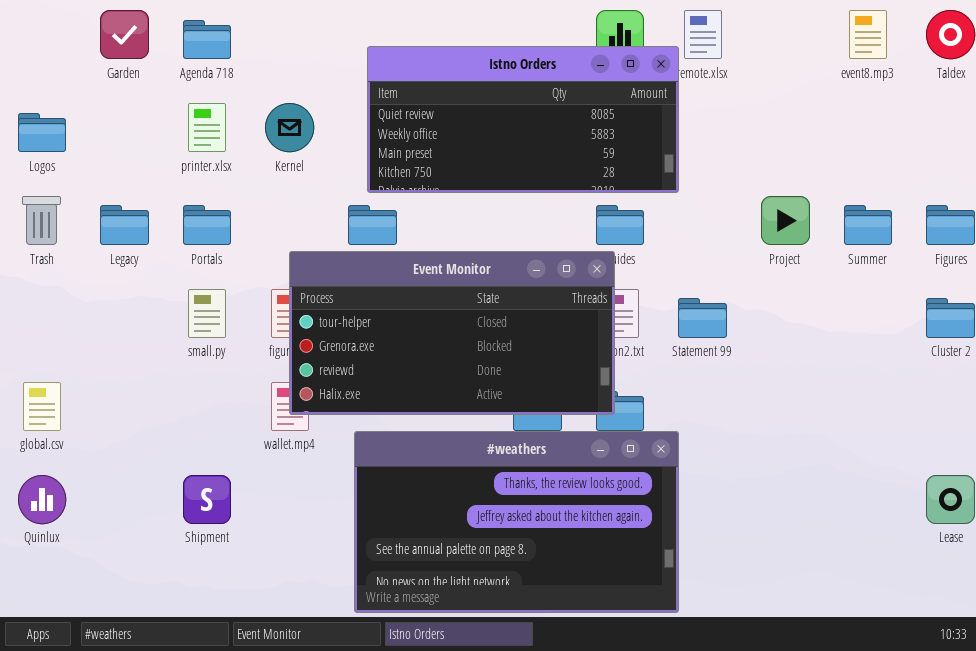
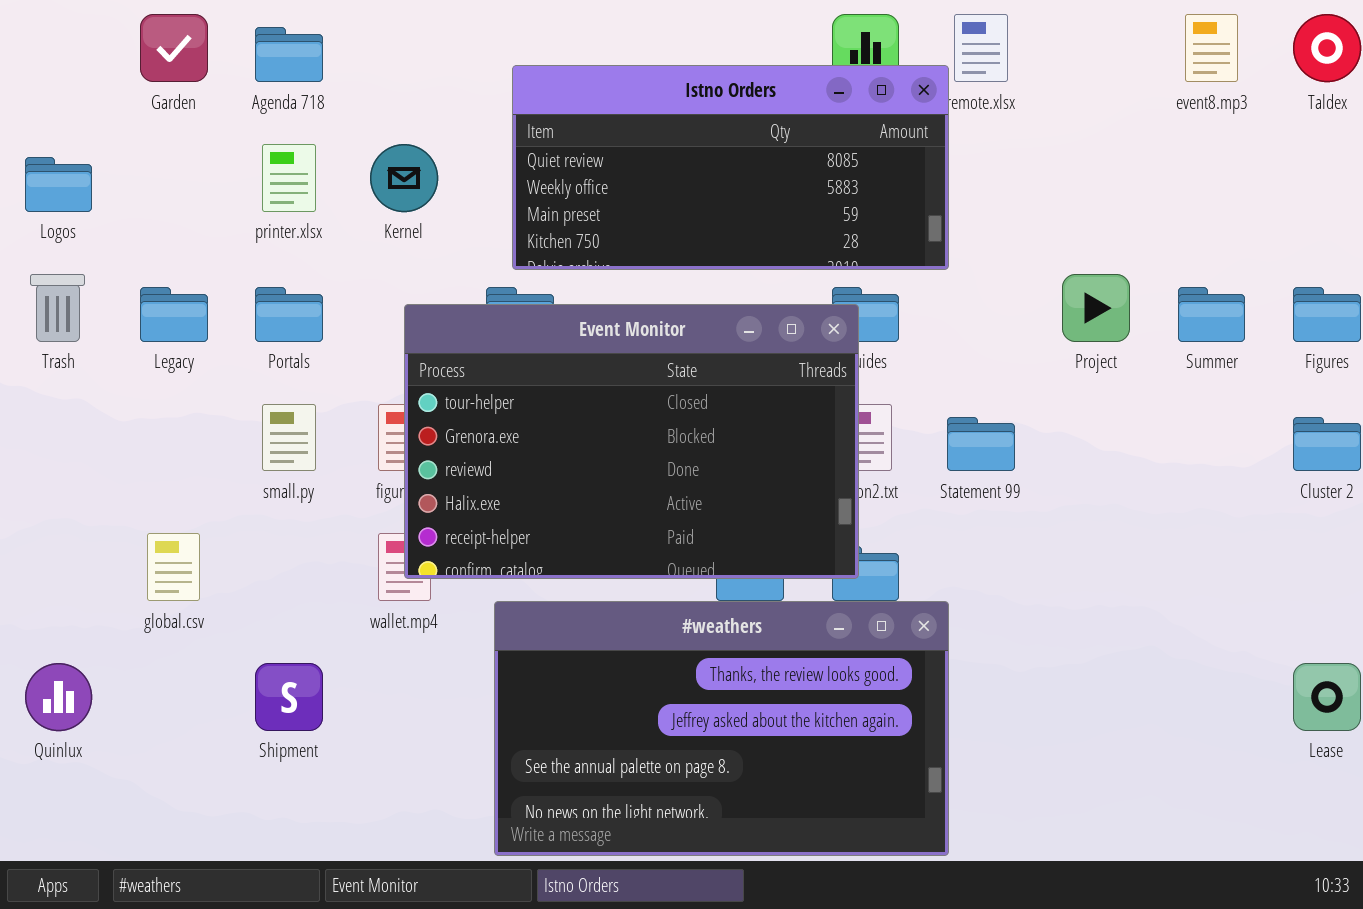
Event Monitor: [289,251,615,415] -> [404,304,859,579], resized
global.csv: [23,382,61,431] -> [147,533,200,601], moved

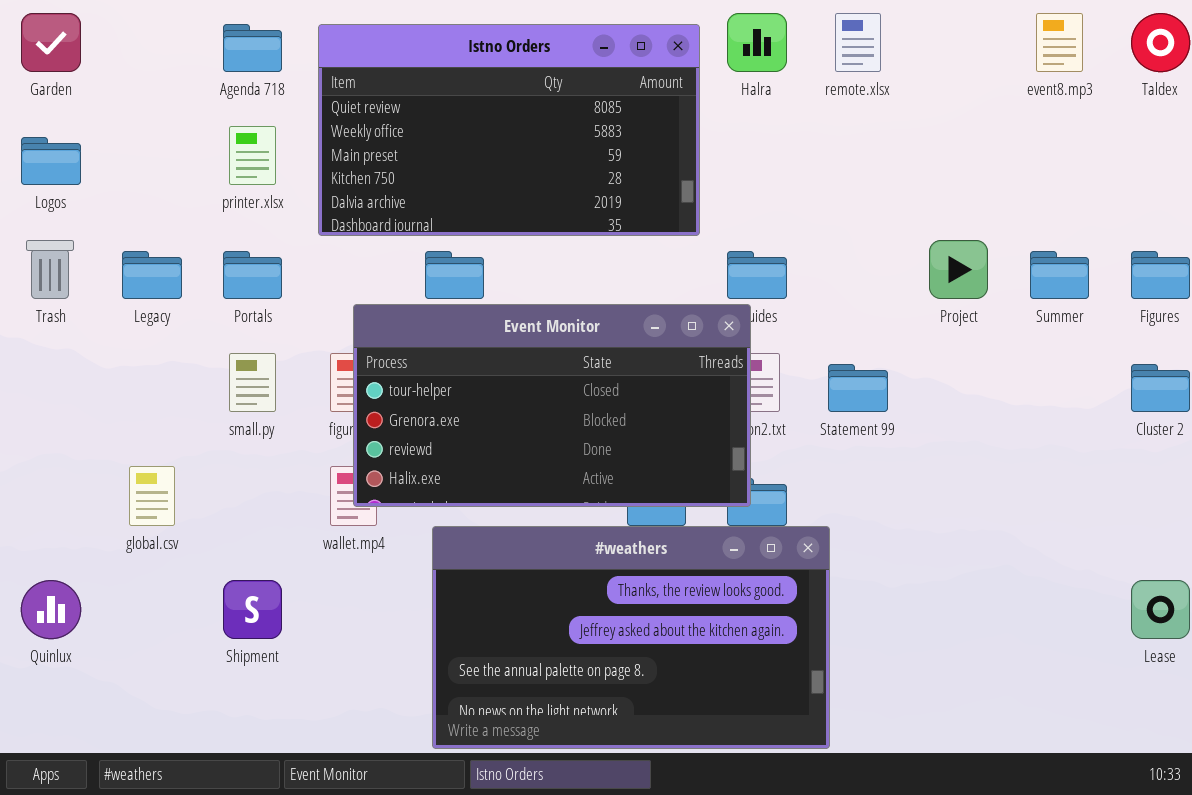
Garden: [140,14,208,82] -> [21,13,81,72], moved
Istno Orders: [512,65,949,270] -> [318,24,700,236], moved, resized
Event Monitor: [404,304,859,579] -> [353,304,751,507], resized

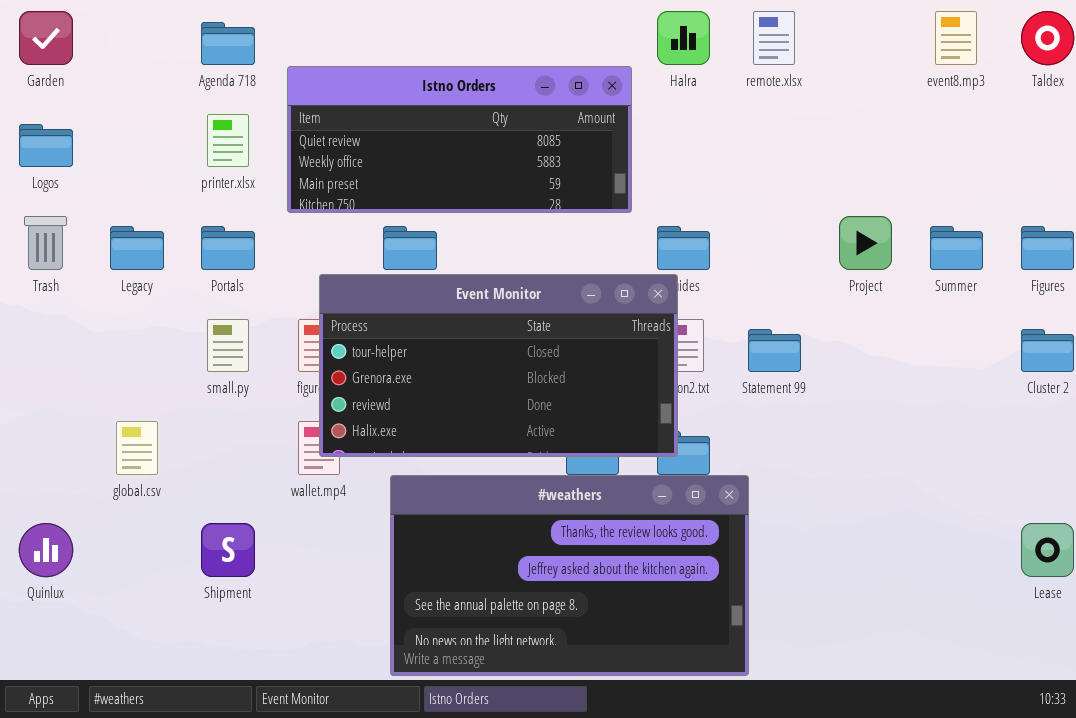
Istno Orders: [318,24,700,236] -> [287,66,632,213], resized

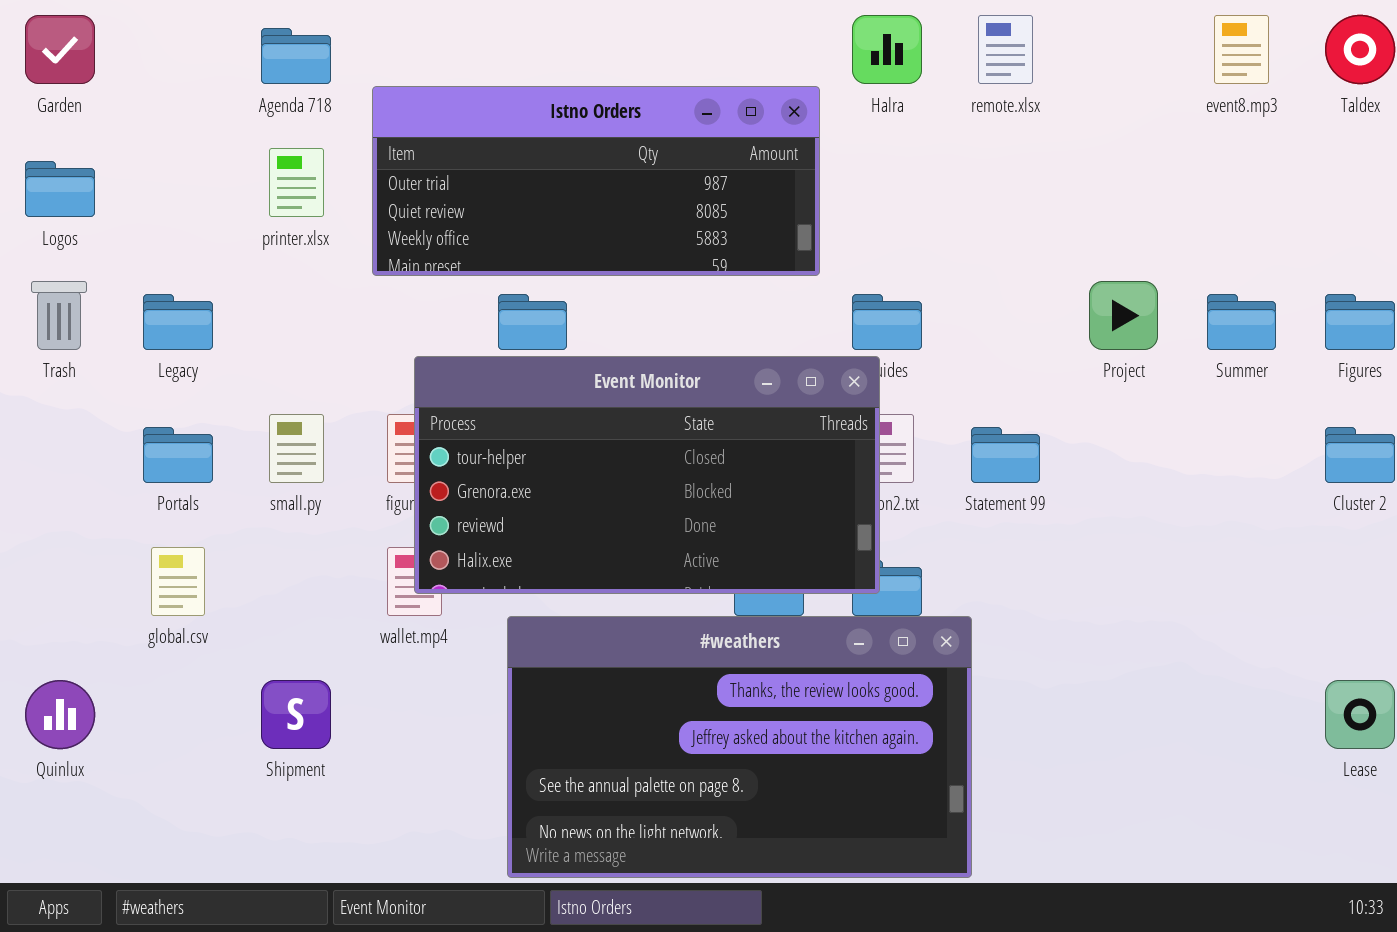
Istno Orders: [287,66,632,213] -> [372,86,820,276], scrolled up 1 row
Portals: [201,226,255,270] -> [143,427,213,483], moved

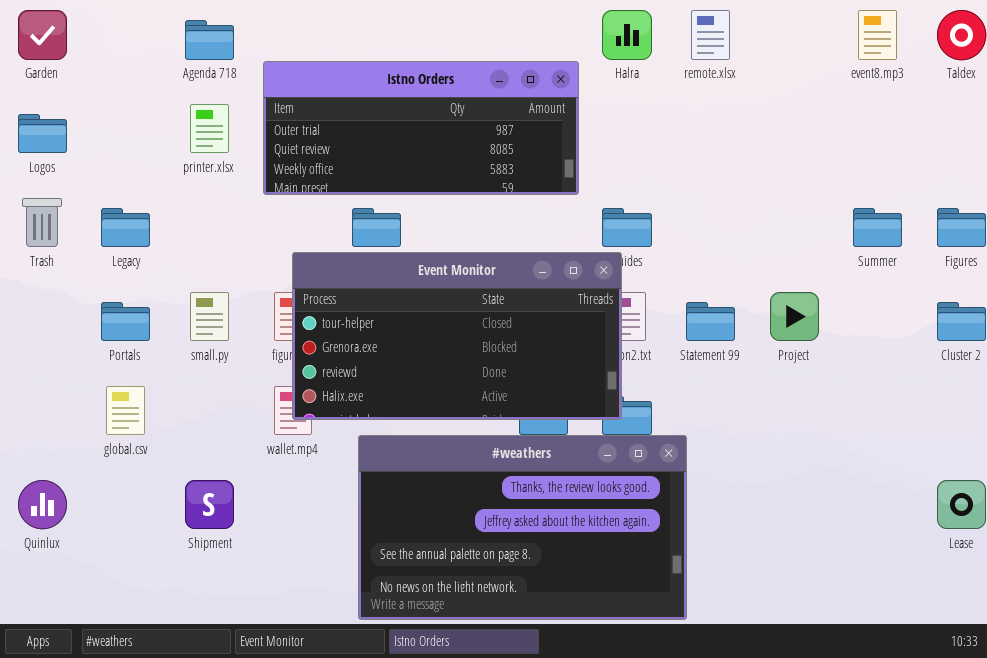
Project: [1089,281,1158,350] -> [770,292,819,341], moved

